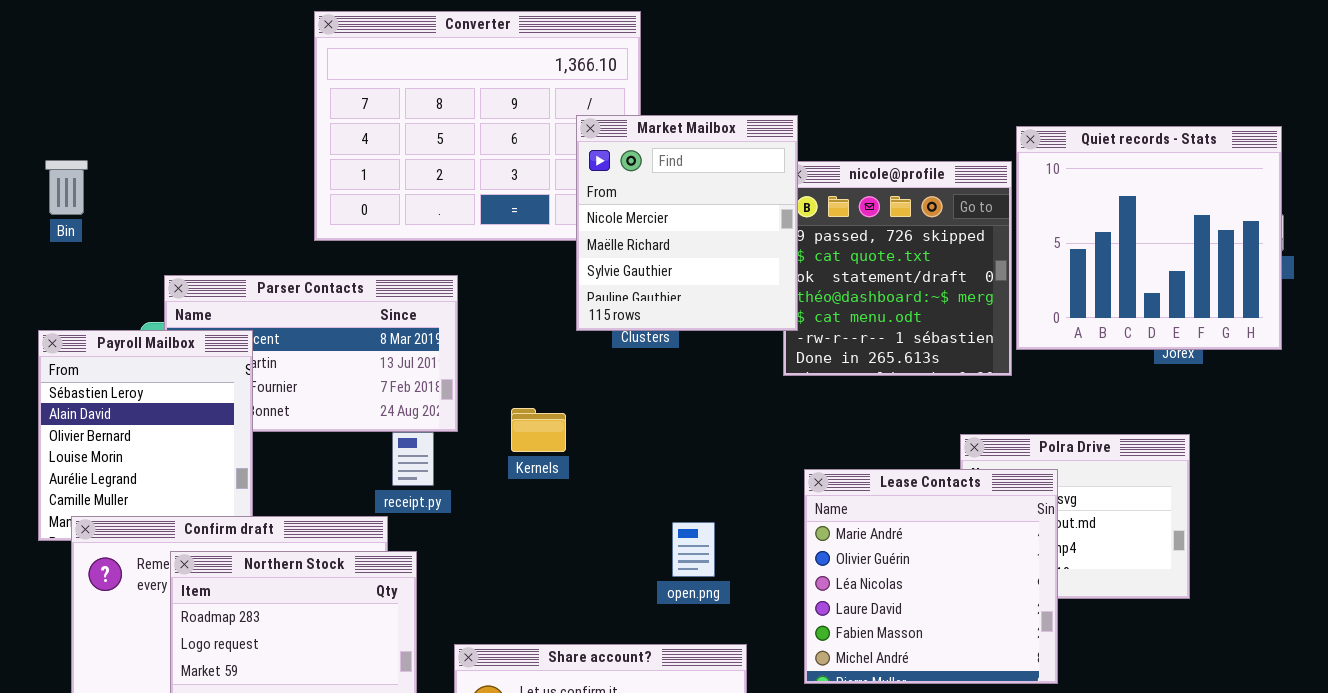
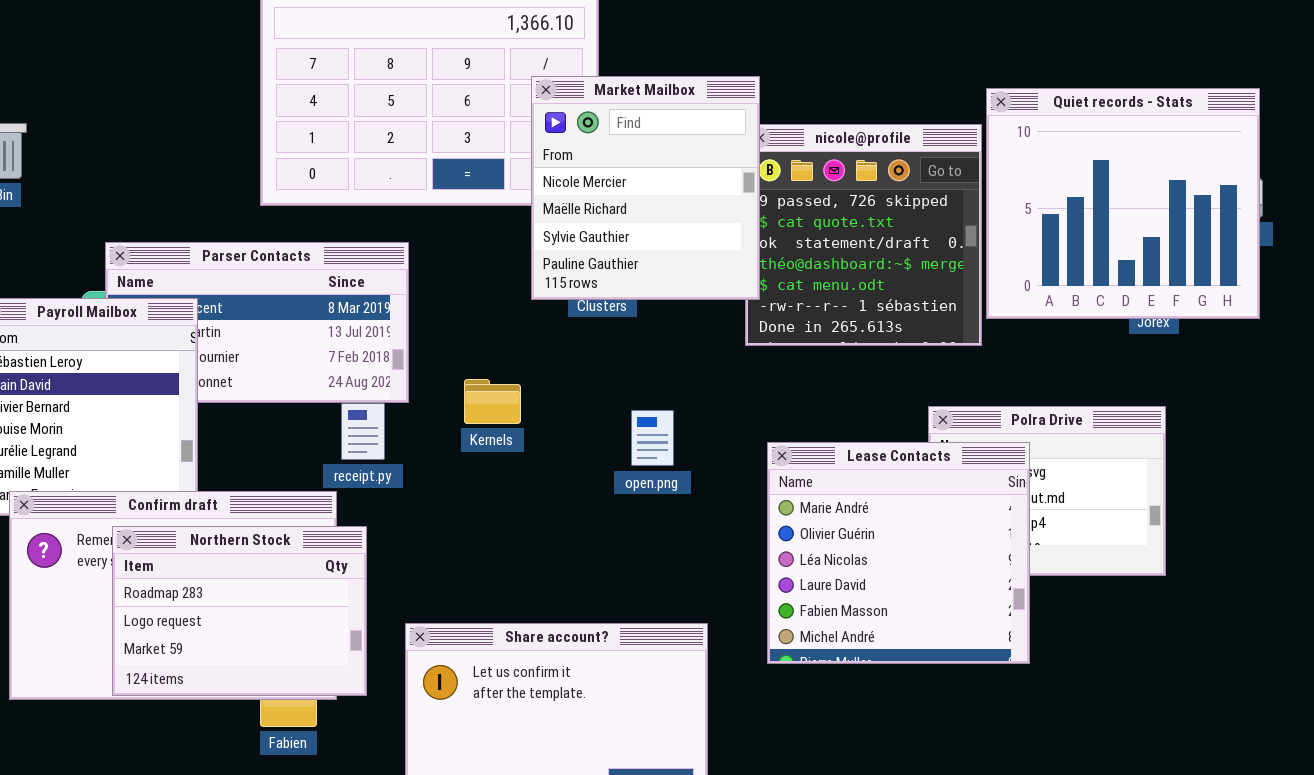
open.png: [672,522,715,577] -> [631,410,674,466], moved

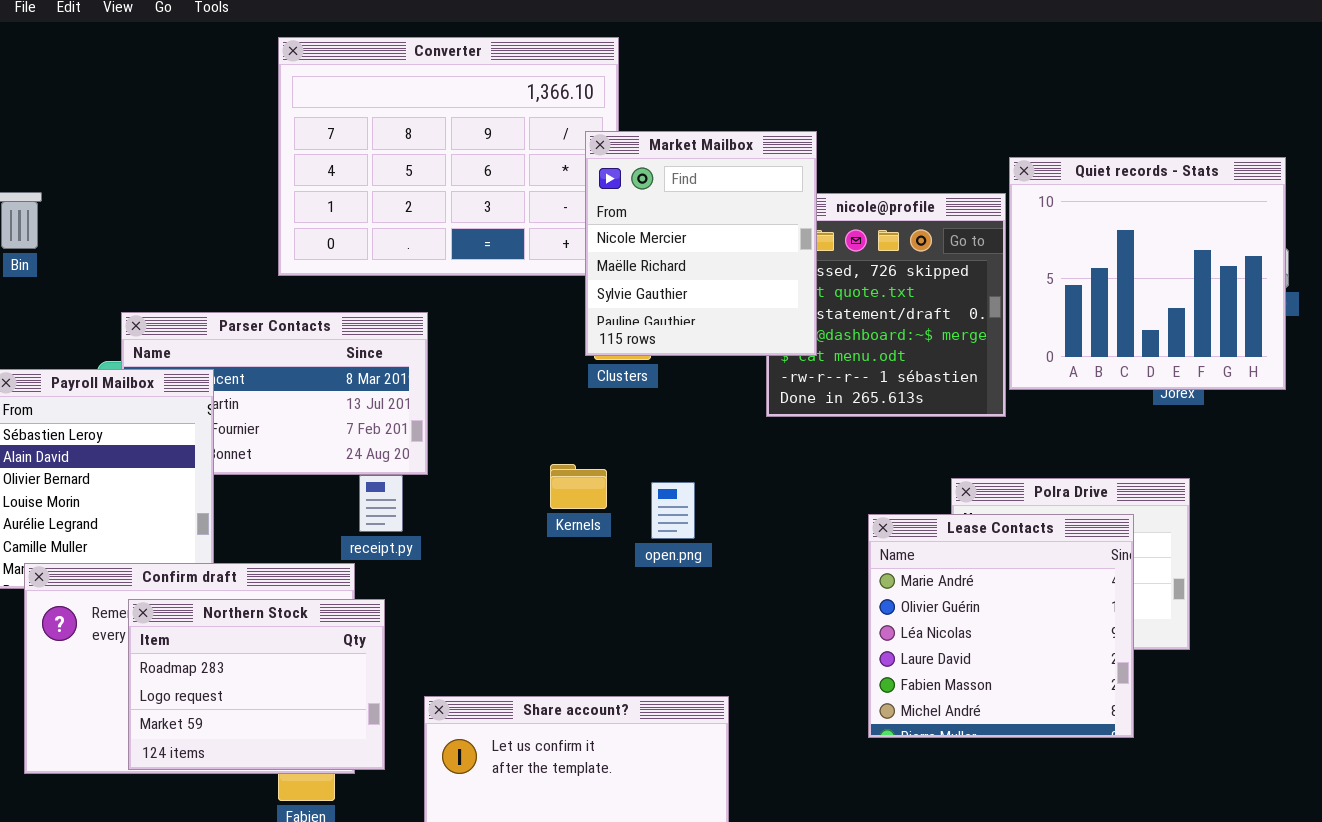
Market Mailbox: [531,76,760,300] -> [585,131,817,356], moved
Kernels: [464,379,521,424] -> [550,464,607,509], moved
Lease Contacts: [767,442,1030,664] -> [868,514,1134,738], moved

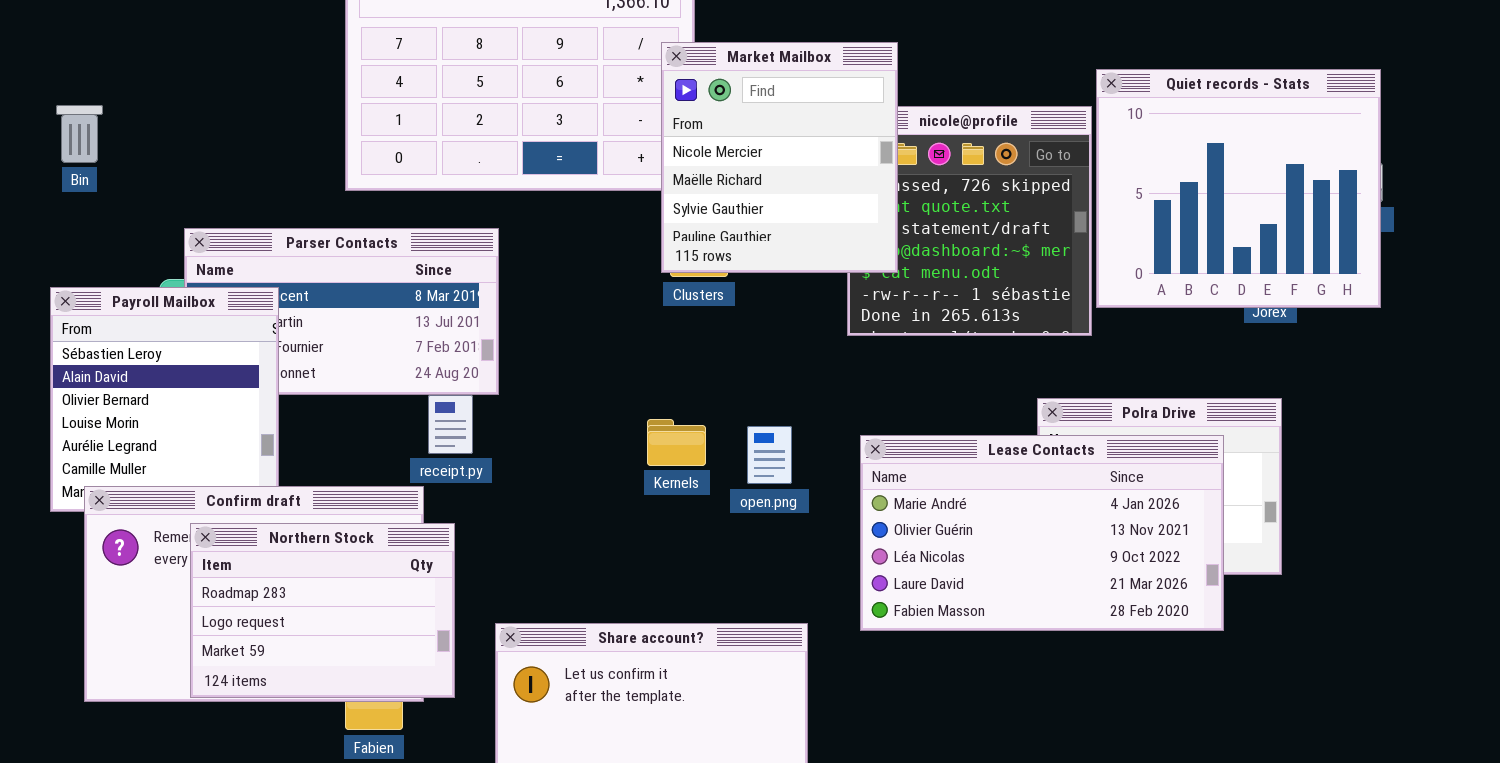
Kernels: [550,464,607,509] -> [647,419,706,466], moved
open.png: [651,482,695,539] -> [747,426,792,484], moved
Lease Contacts: [868,514,1134,738] -> [860,435,1224,631], resized

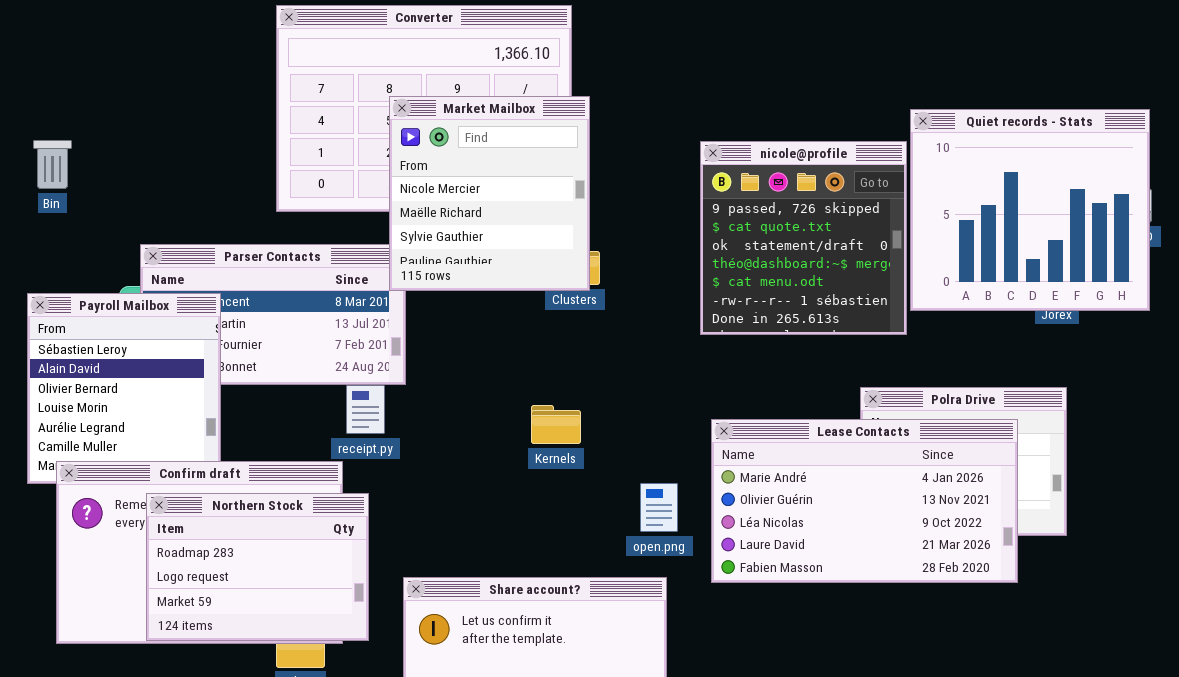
Market Mailbox: [661,42,898,273] -> [389,96,590,291], moved
open.png: [747,426,792,484] -> [640,483,678,532], moved

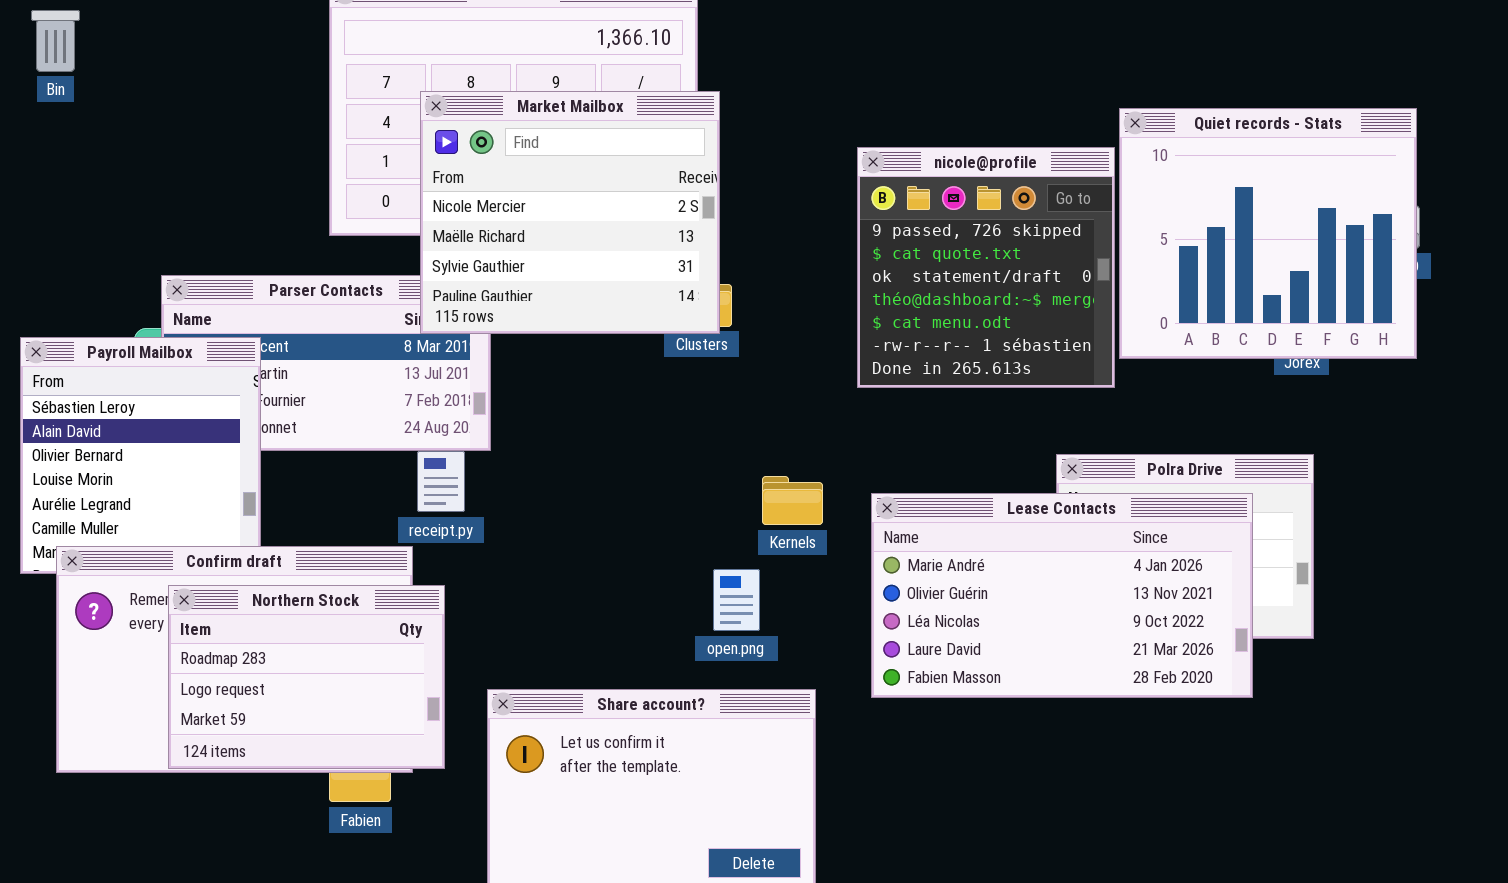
Market Mailbox: [389,96,590,291] -> [420,91,720,334], resized
Bin: [33,140,72,189] -> [31,10,80,72], moved
Kernels: [531,405,581,444] -> [762,476,823,525], moved
open.png: [640,483,678,532] -> [713,569,760,631], moved

